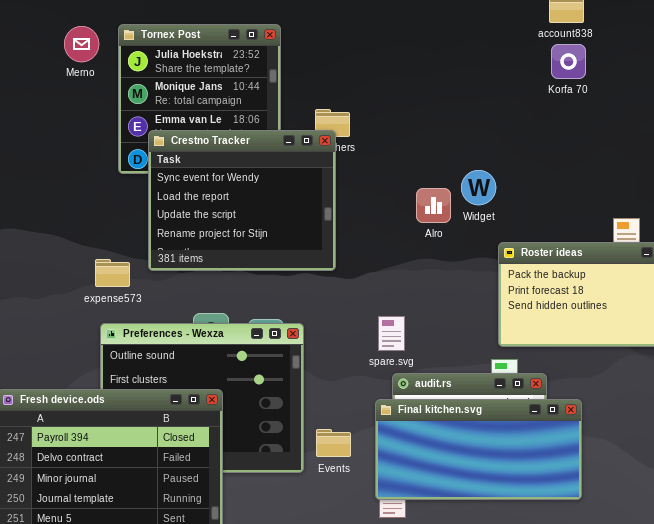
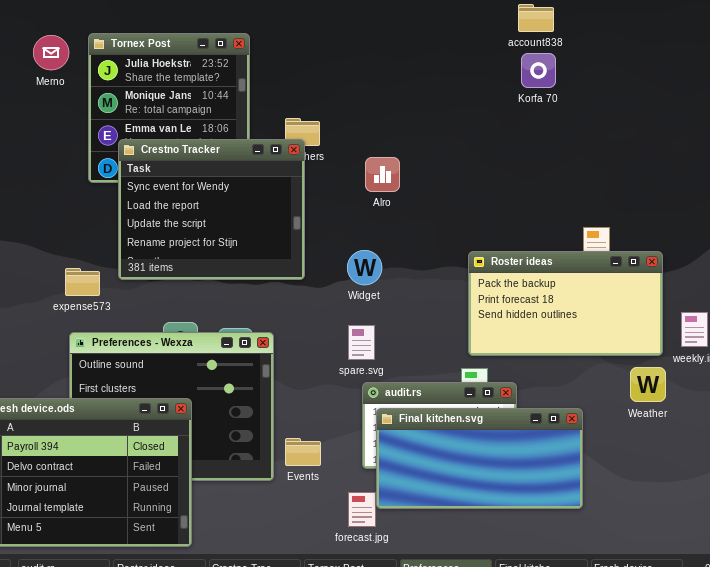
Widget: [461,170,496,205] -> [347,250,382,285], moved
Alro: [416,188,451,223] -> [365,157,400,192], moved
Final kitchen.svg: [375,399,582,500] -> [376,408,583,509], moved

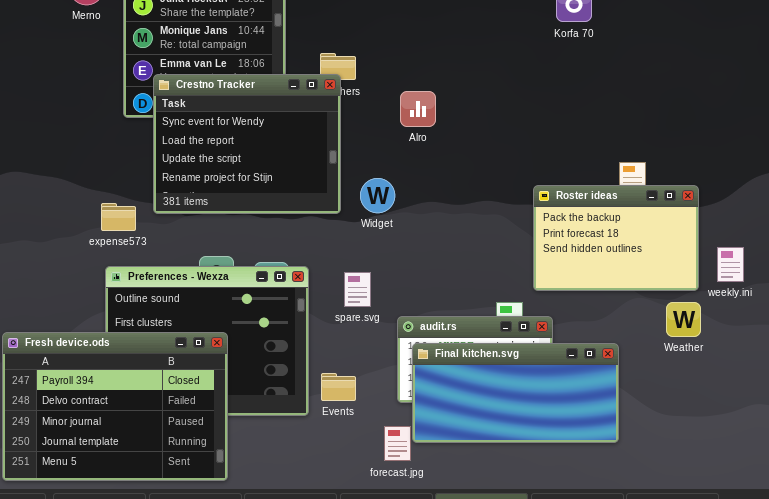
Widget: [347,250,382,285] -> [360,178,395,213], moved
Roster ideas: [468,251,663,356] -> [533,185,699,291], resized
spare.svg: [348,325,375,360] -> [344,272,371,307], moved

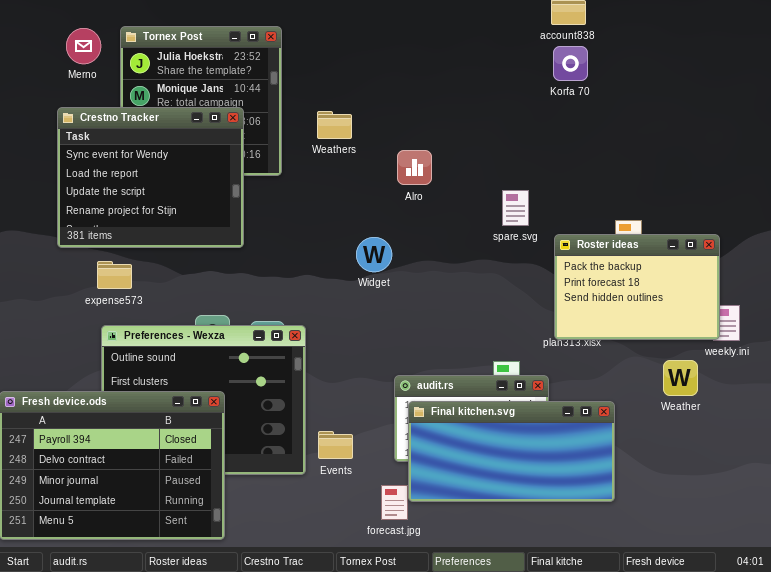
Crestno Tracker: [153,74,341,214] -> [57,107,244,248], moved
Roster ideas: [533,185,699,291] -> [554,234,720,340], moved
spare.svg: [344,272,371,307] -> [502,190,529,226], moved

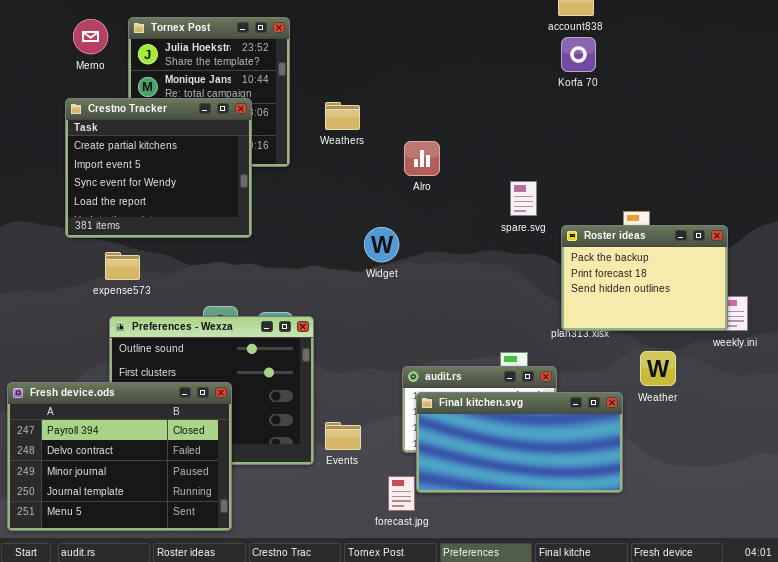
Crestno Tracker: [57,107,244,248] -> [65,98,252,238], scrolled up 2 rows
Weather: [663,360,698,396] -> [640,351,676,386], moved

